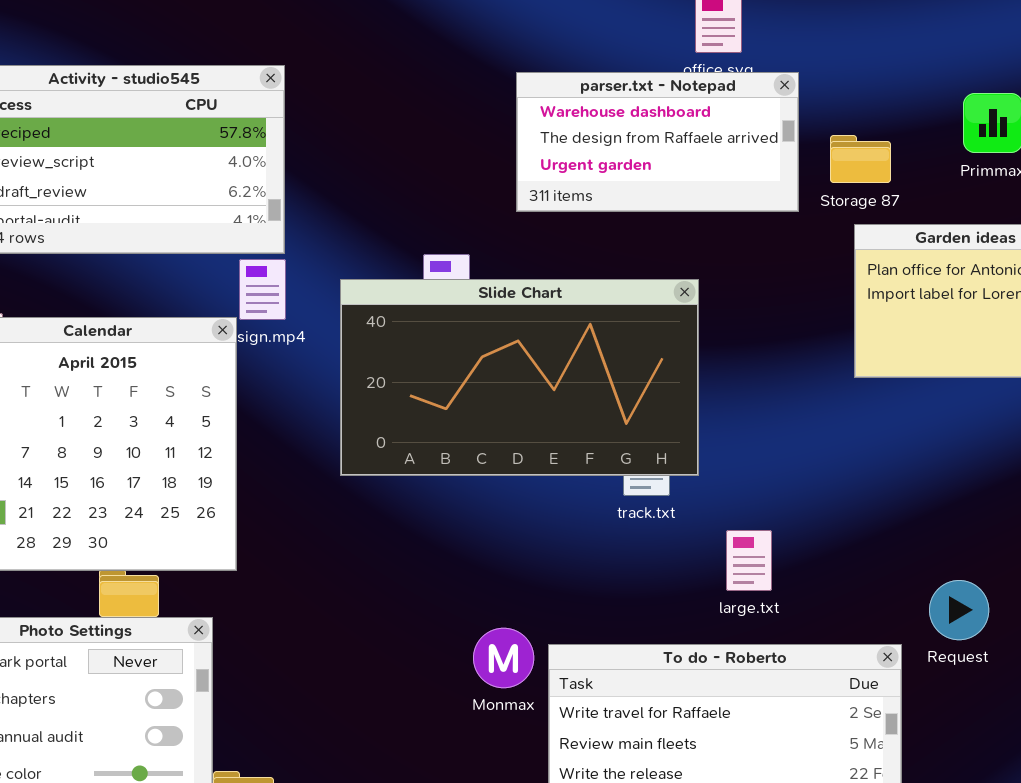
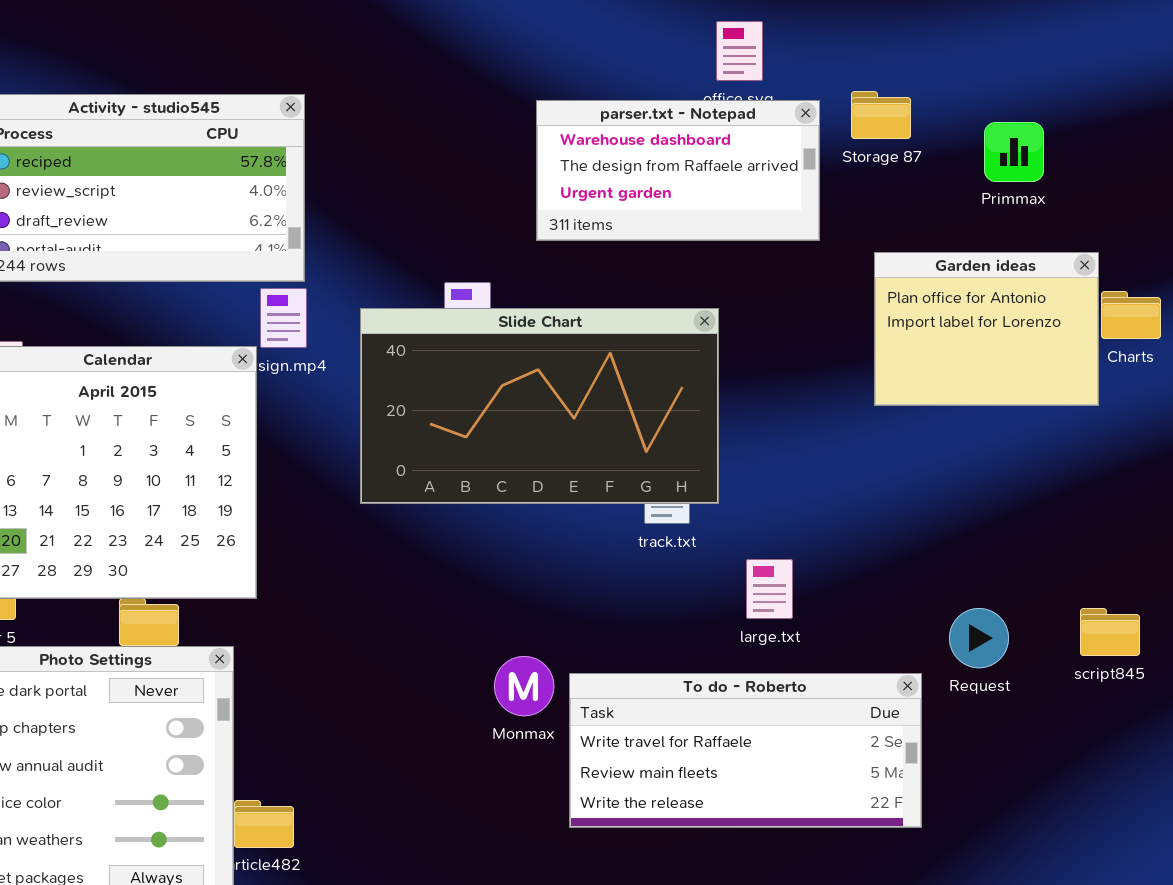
Storage 87: [830,135,891,183] -> [851,91,911,139], moved

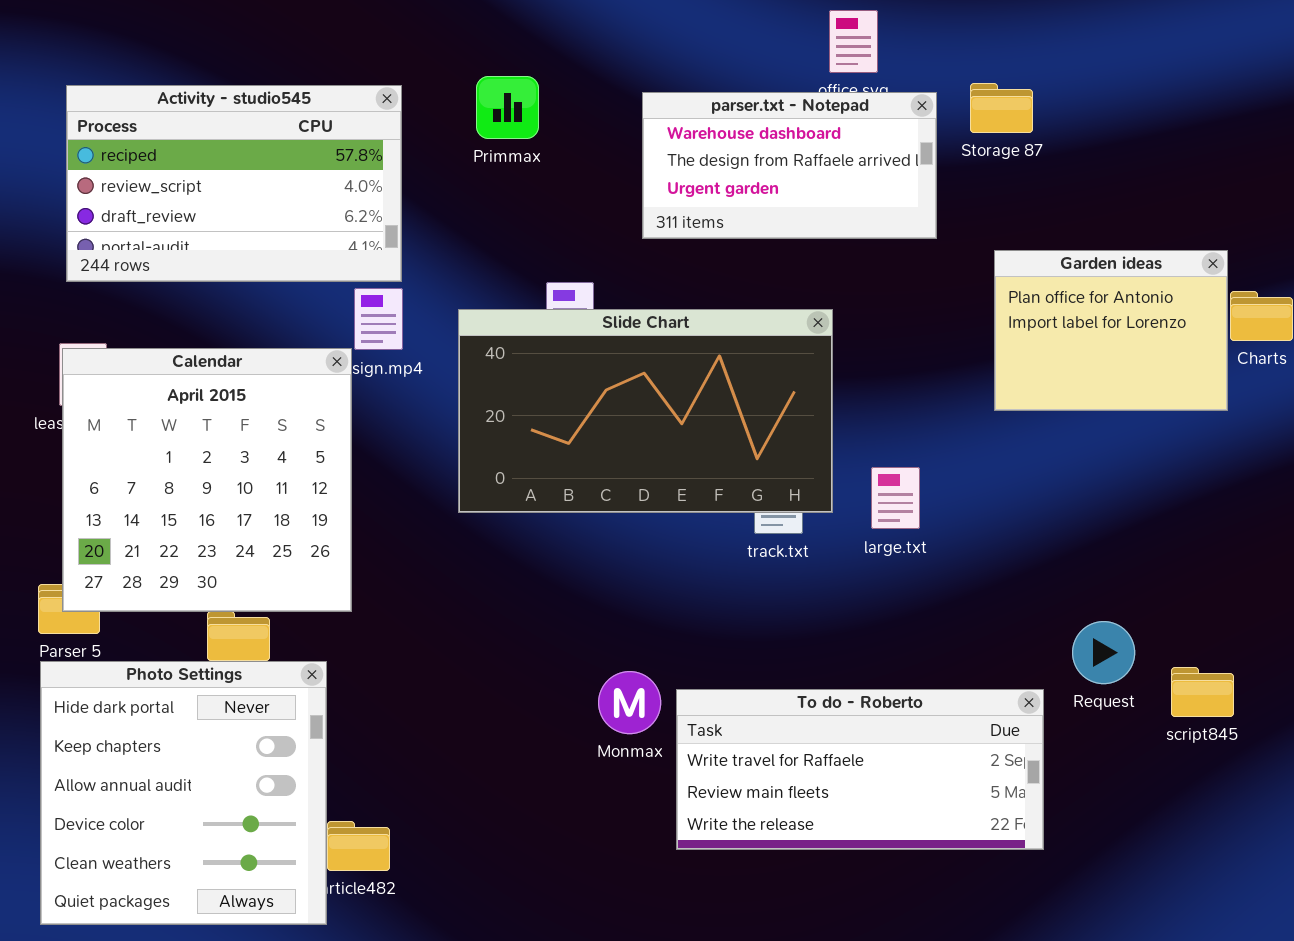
Primmax: [984,122,1044,182] -> [476,76,539,139], moved
large.txt: [746,559,793,619] -> [871,467,920,529], moved
script845: [1080,608,1140,656] -> [1171,667,1234,717], moved

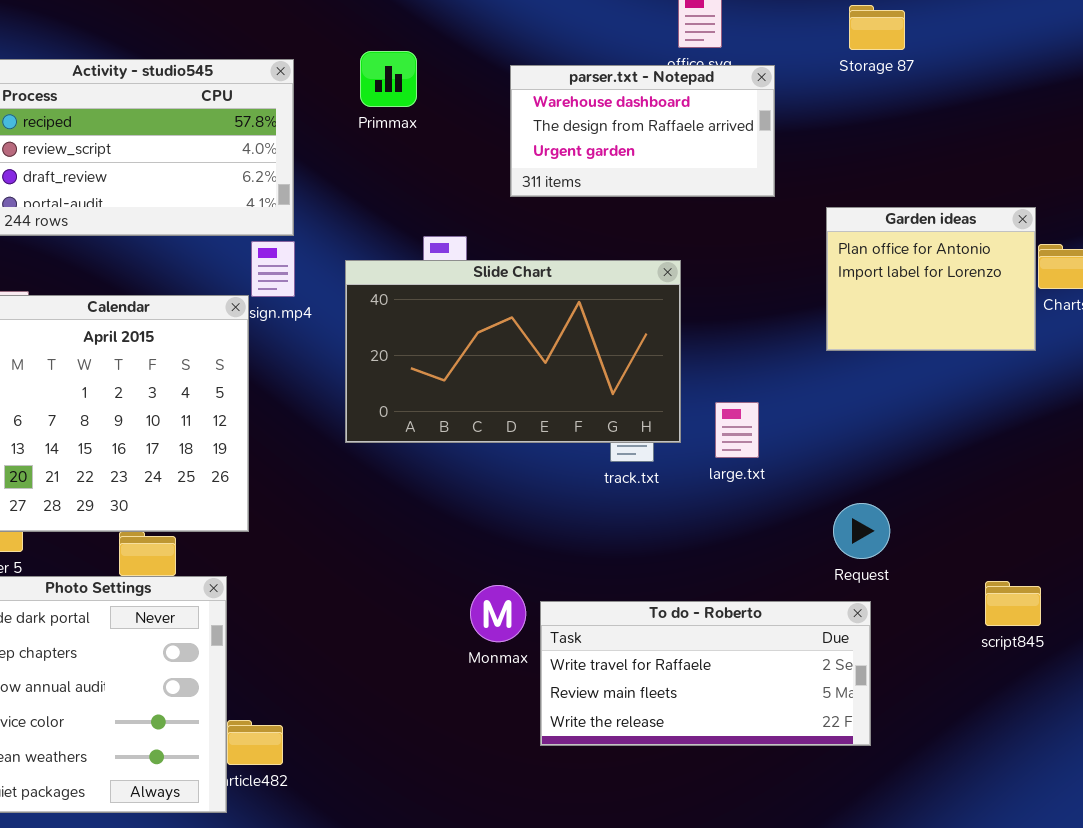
Storage 87: [970,83,1033,133] -> [849,5,905,50], moved
Request: [1072,621,1135,684] -> [833,503,890,559], moved

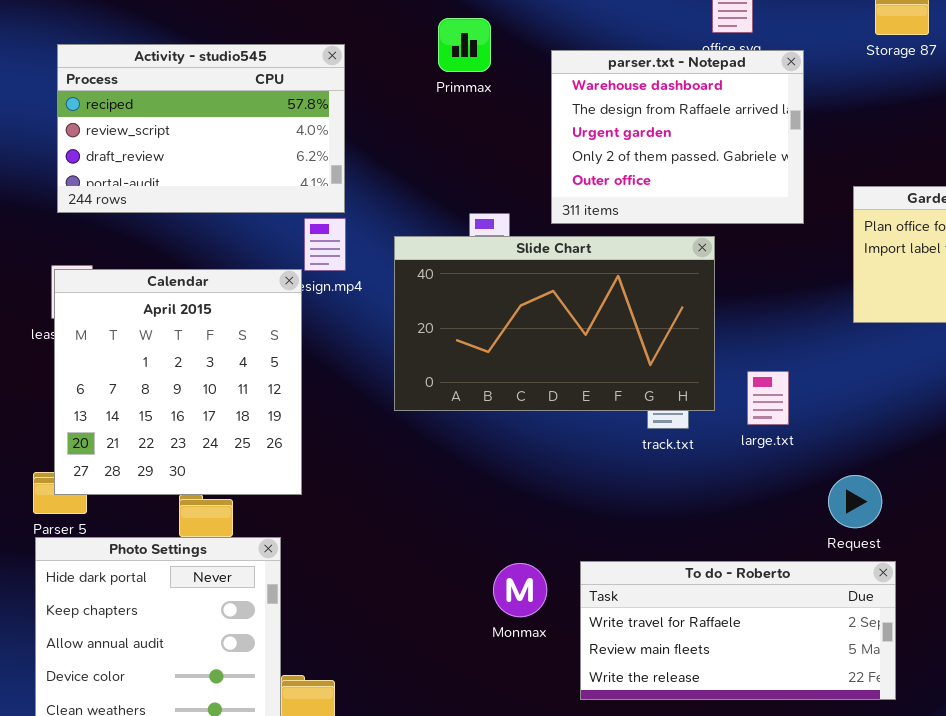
Primmax: [360,51,417,107] -> [438,18,491,72], moved
parser.txt - Notepad: [510,65,775,197] -> [551,50,804,224], resized
Request: [833,503,890,559] -> [828,475,882,528], moved
Monmax: [470,585,526,642] -> [493,563,547,617], moved

